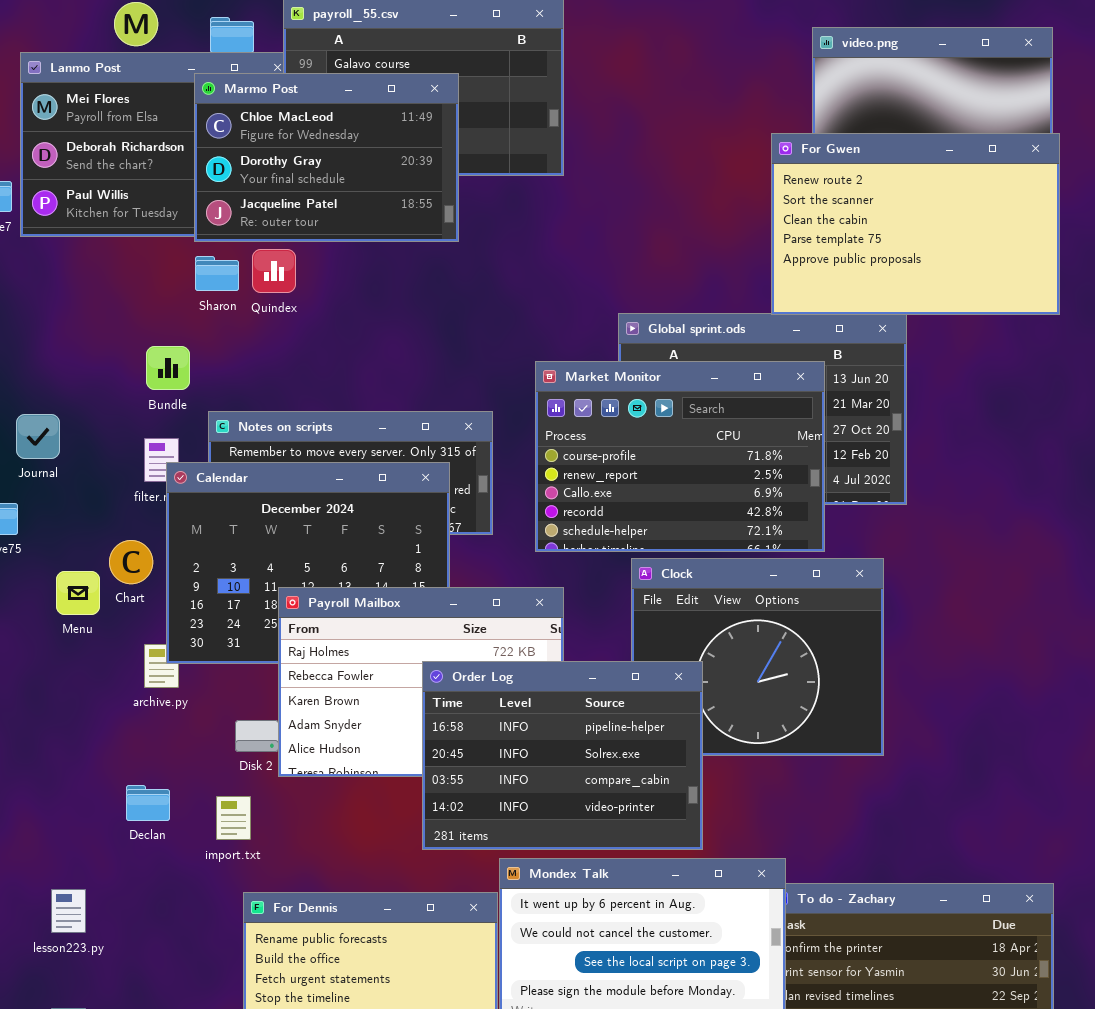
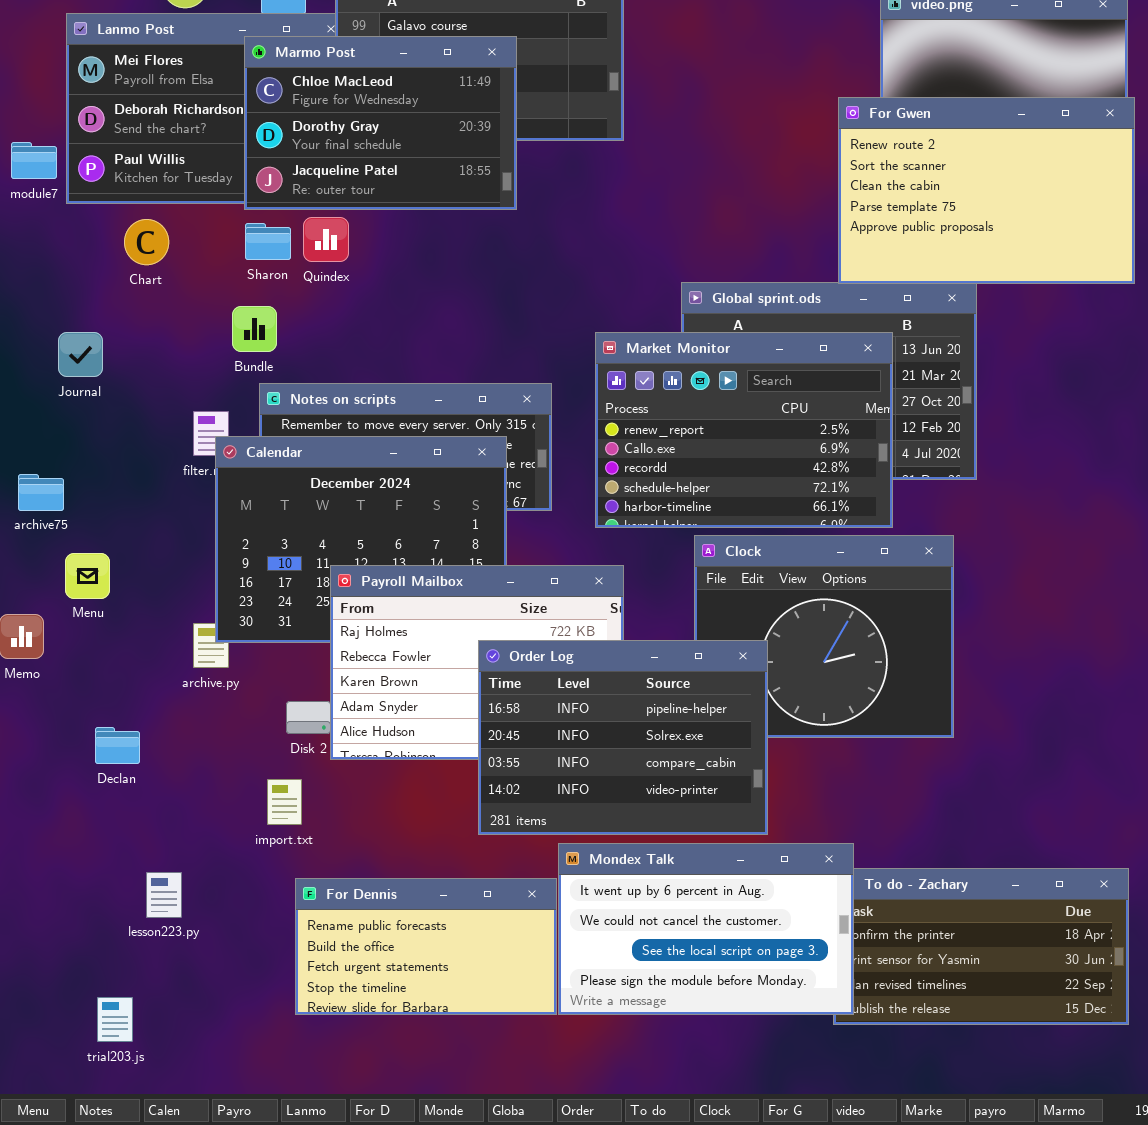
Bundle: [146,346,190,390] -> [232,306,277,352], moved
Market Monitor: [535,361,825,552] -> [595,332,893,528], scrolled down 1 row
Journal: [16,414,60,459] -> [58,332,103,377], moved
Chart: [109,540,153,584] -> [124,219,169,265], moved
Menu: [56,571,100,615] -> [65,553,110,599], moved
Declan: [126,785,170,821] -> [95,727,140,764], moved
lesson223.py: [51,889,86,933] -> [146,872,182,918], moved

